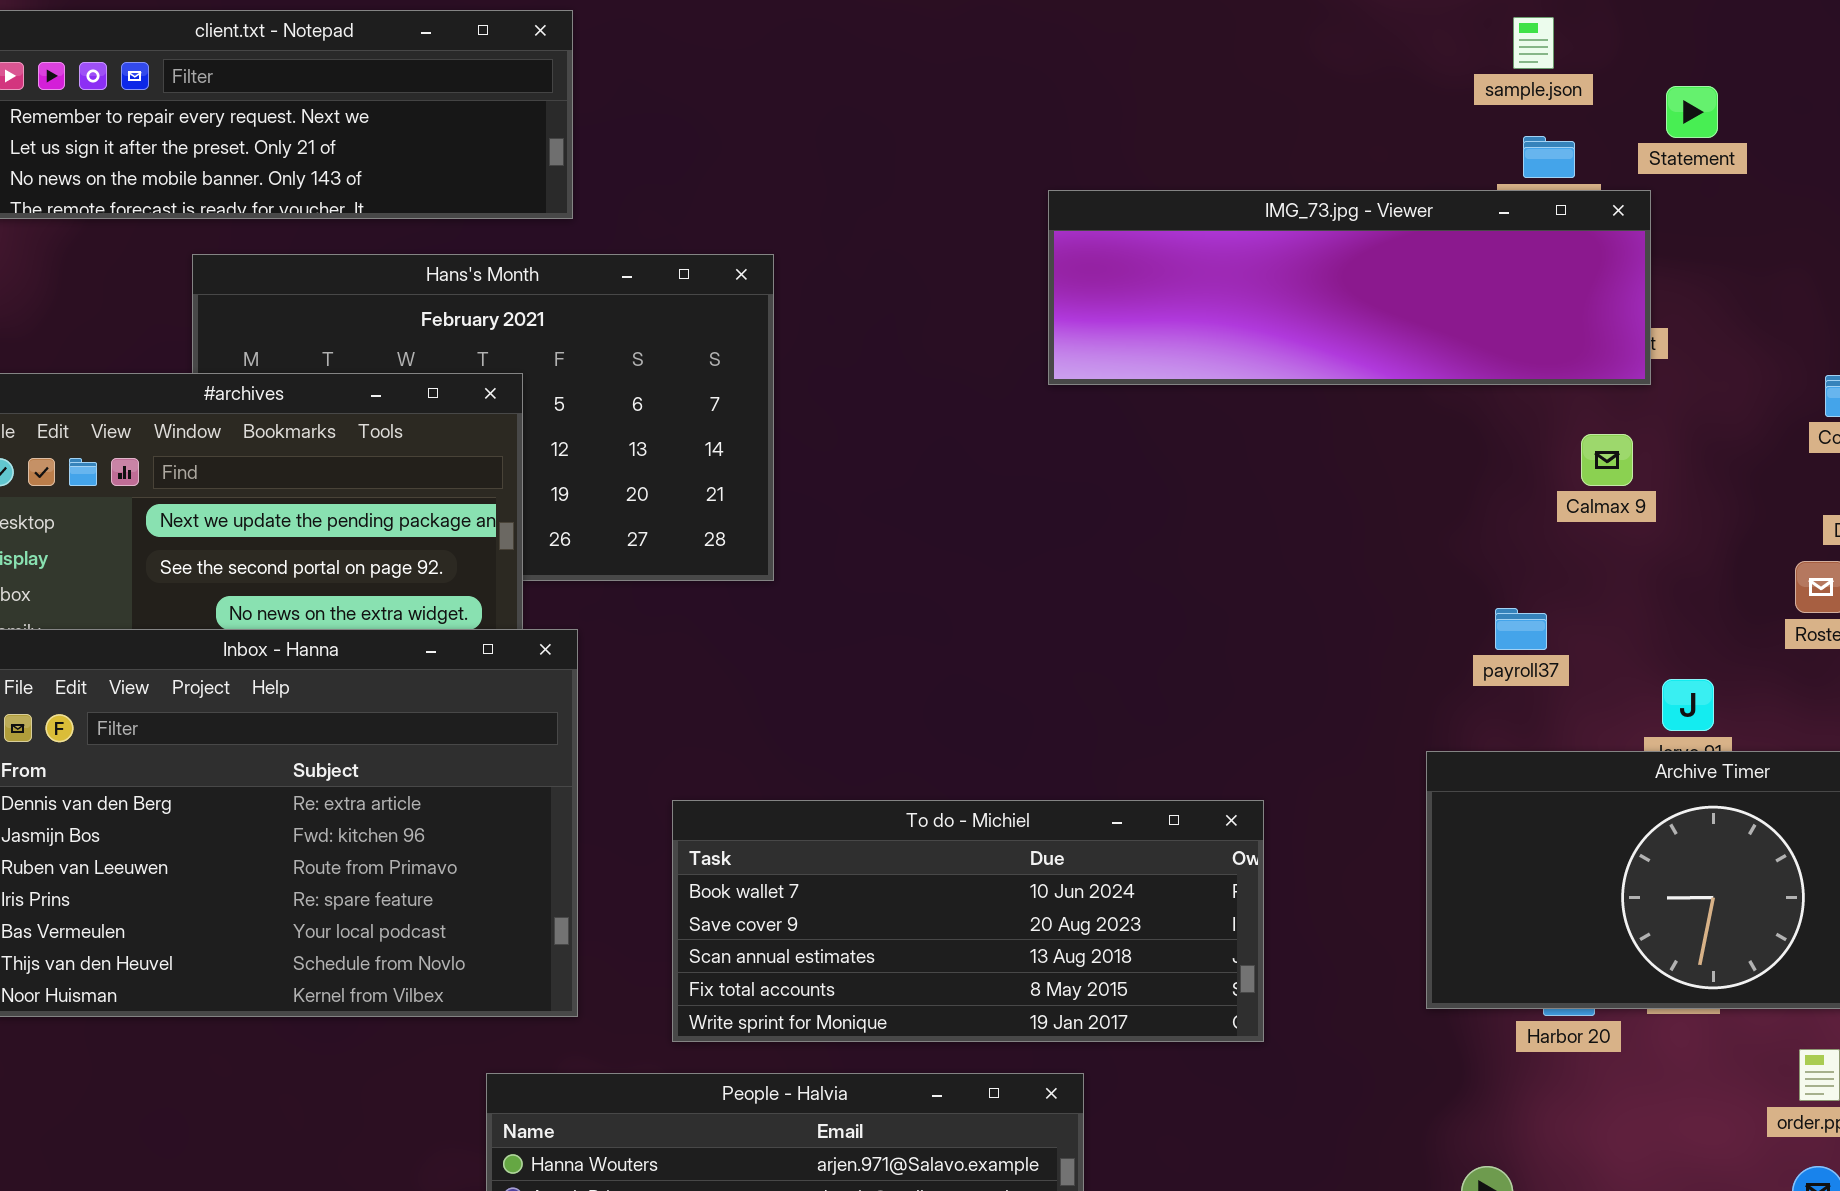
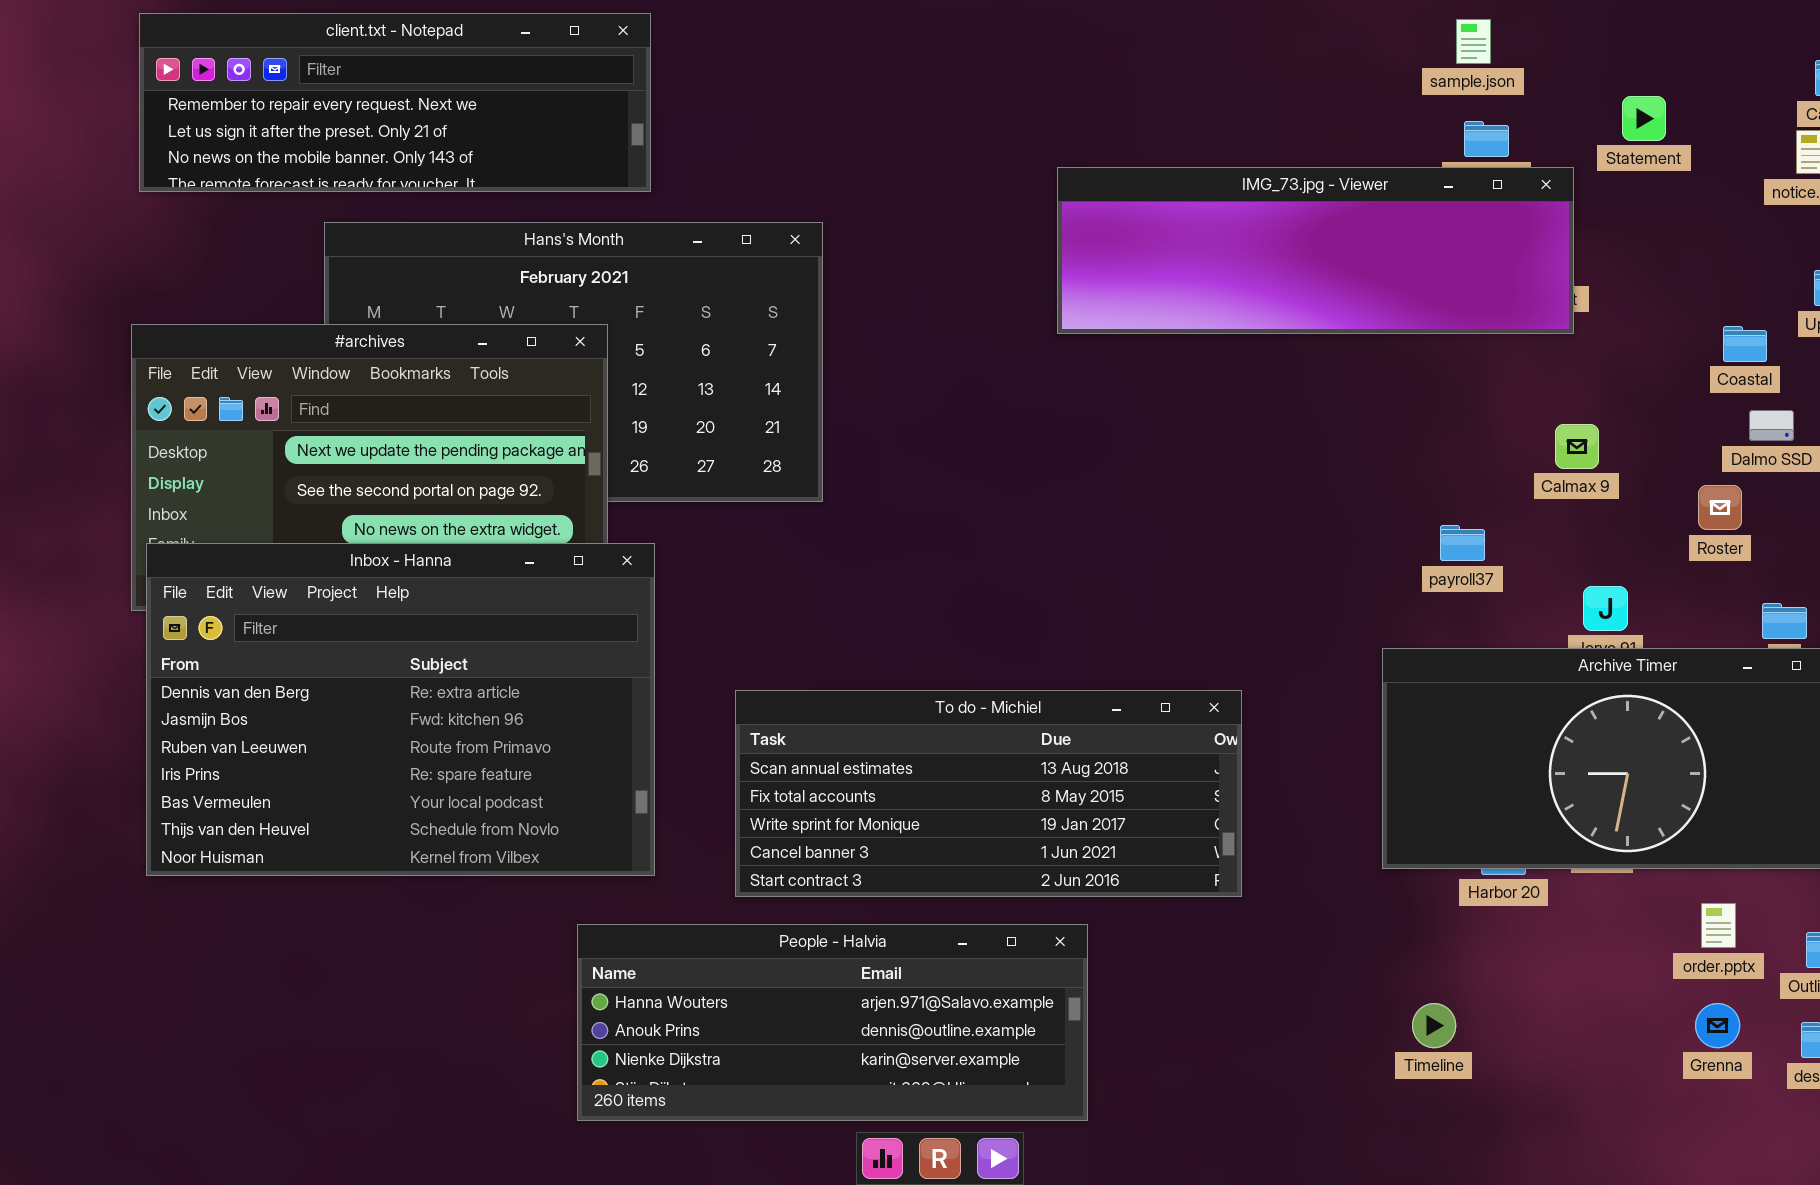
Statement: [1666,86,1718,138] -> [1622,96,1666,141], moved
Calmax 9: [1581,434,1633,486] -> [1555,424,1599,469], moved
To do - Michiel: [672,800,1264,1042] -> [735,690,1242,897], scrolled down 2 rows

